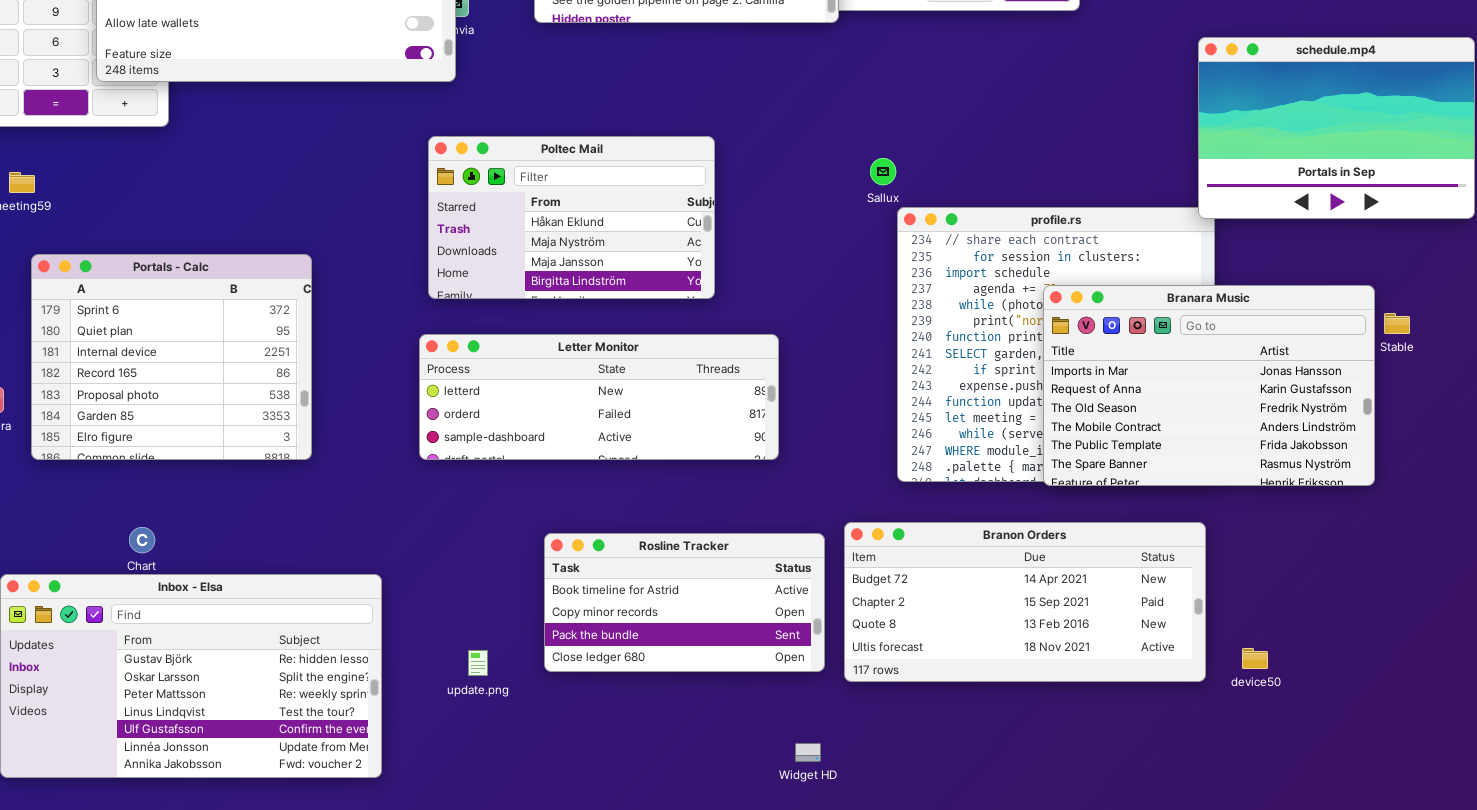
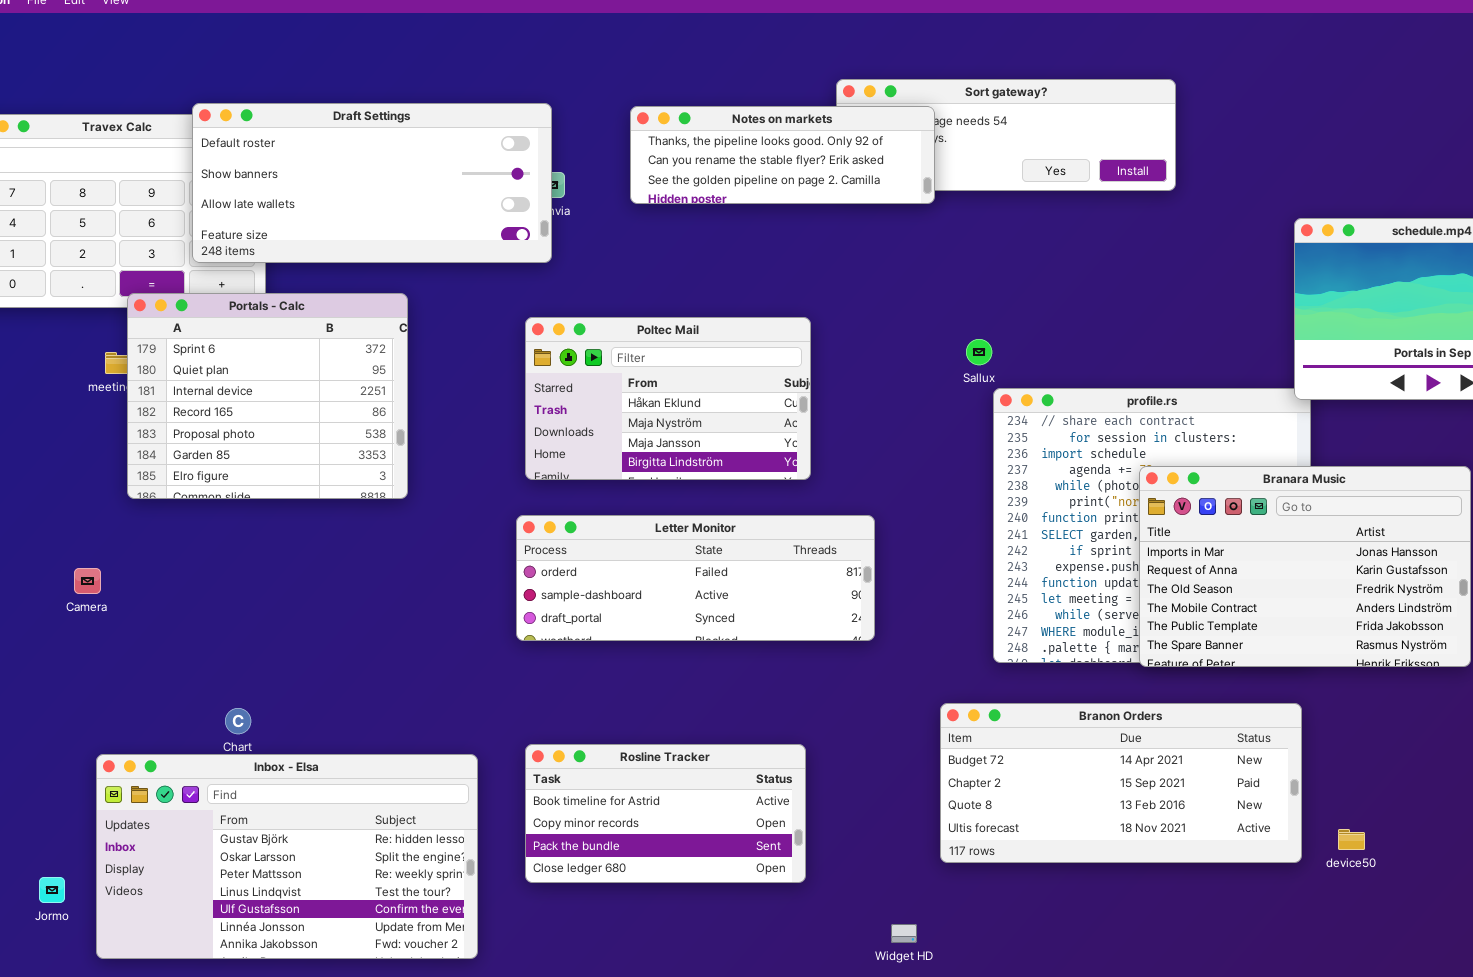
Portals - Calc: [31,254,312,460] -> [127,293,408,499], moved
Letter Monitor: [419,334,779,460] -> [516,515,875,641], scrolled down 1 row
Rosline Tracker: [544,533,825,672] -> [525,744,806,883], moved

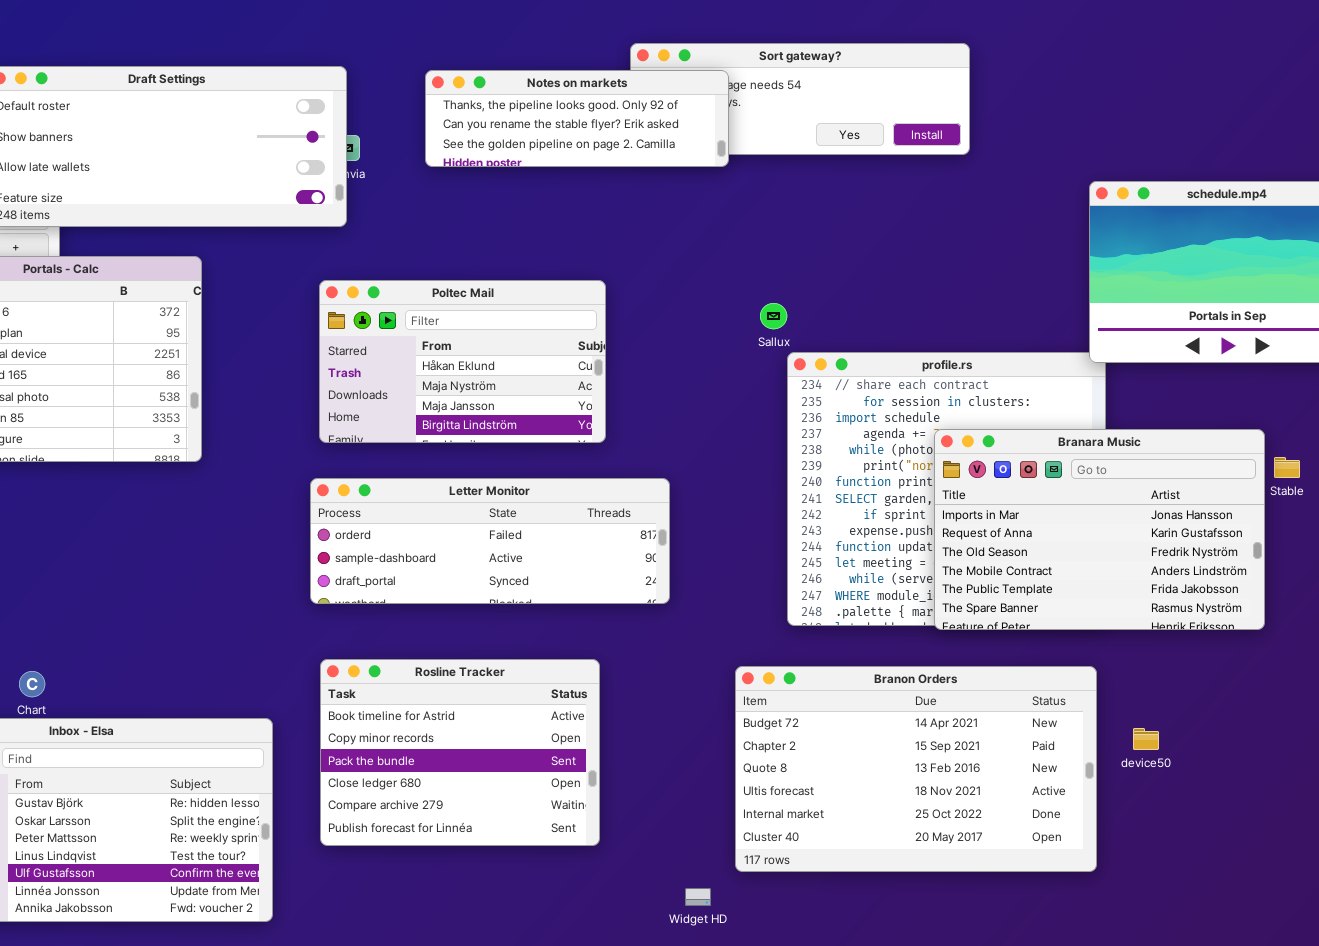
Branon Orders: [940,703,1302,863] -> [735,666,1097,872], resized
Rosline Tracker: [525,744,806,883] -> [320,659,600,846], resized
device50: [1338,829,1365,850] -> [1133,728,1159,750], moved

